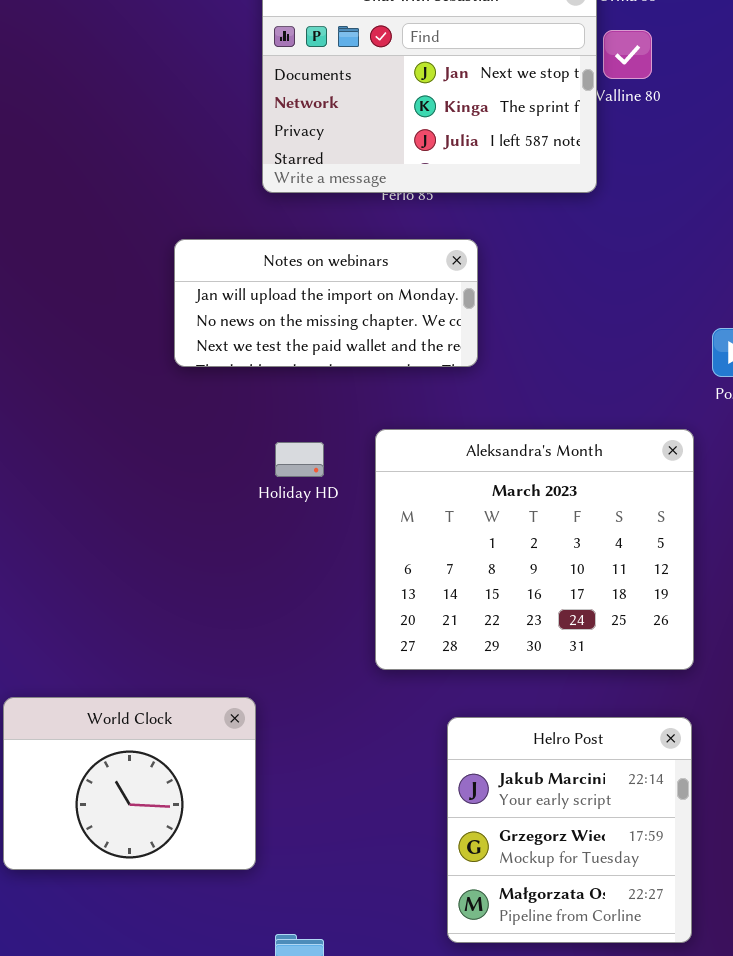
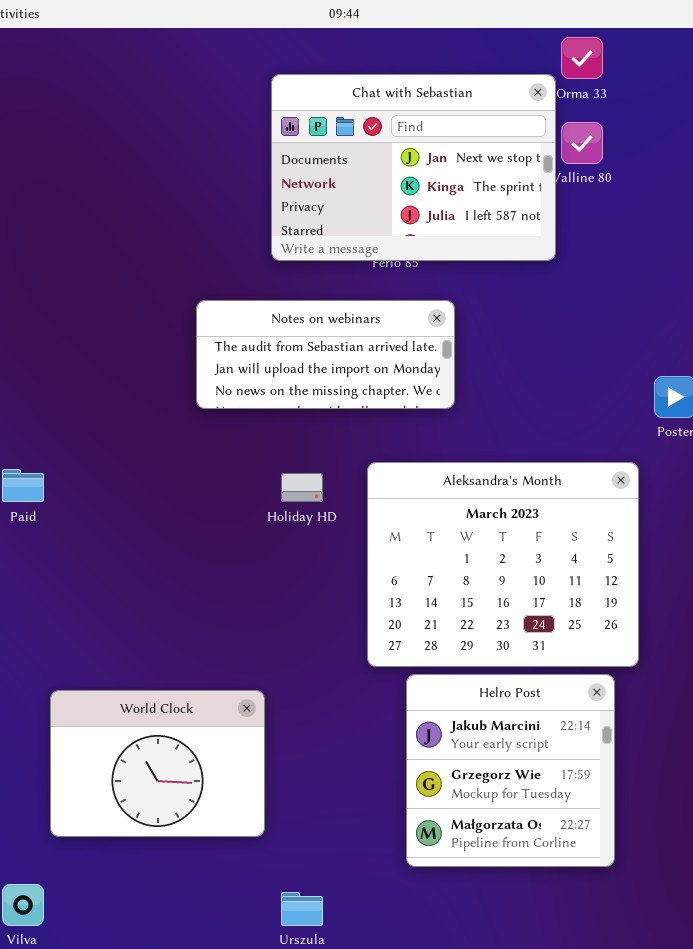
Notes on webinars: [174,239,478,367] -> [196,300,455,409], scrolled up 1 row
Helro Post: [447,717,692,943] -> [406,674,615,867], moved

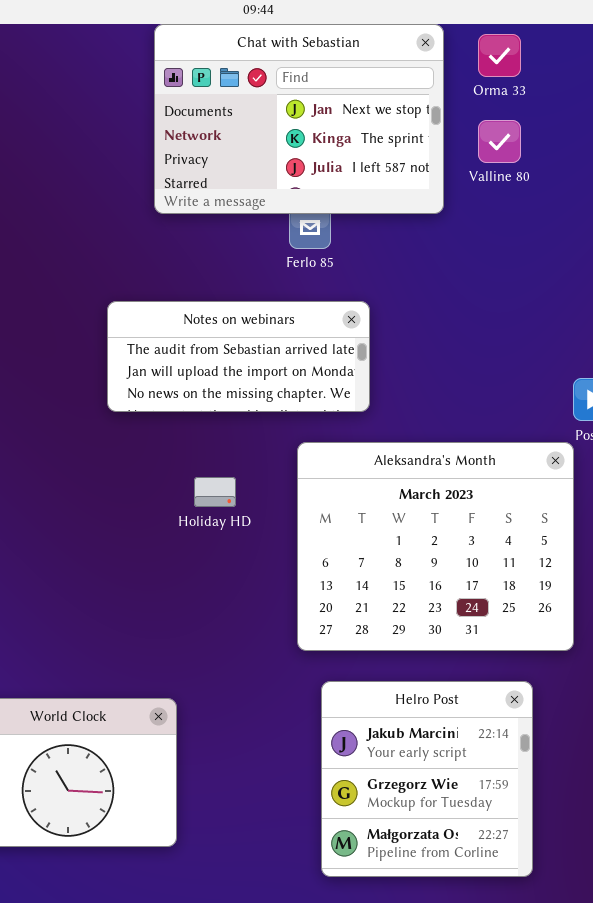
Chat with Sebastian: [271,74,556,261] -> [154,24,444,214], moved
Aleksandra's Month: [367,462,639,667] -> [297,442,574,651], moved

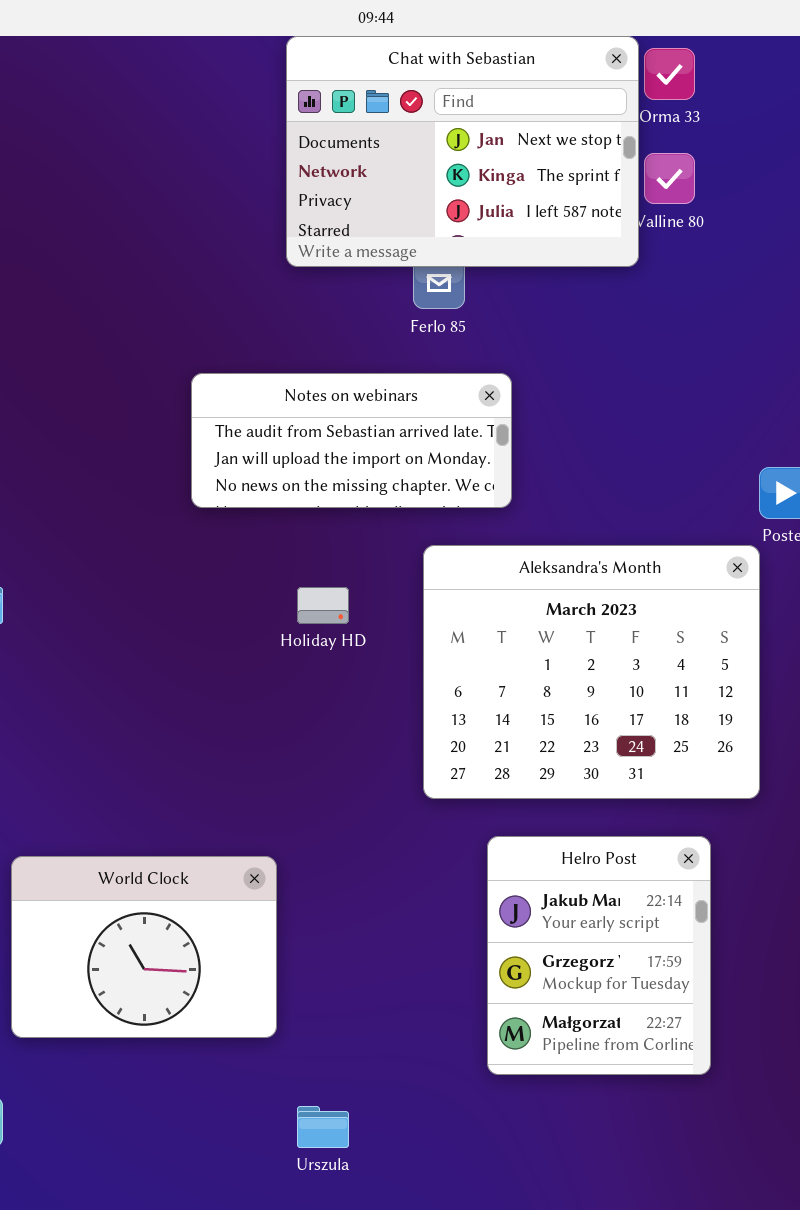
Chat with Sebastian: [154,24,444,214] -> [286,36,639,267], moved
Helro Post: [321,681,533,877] -> [487,836,711,1075], resized

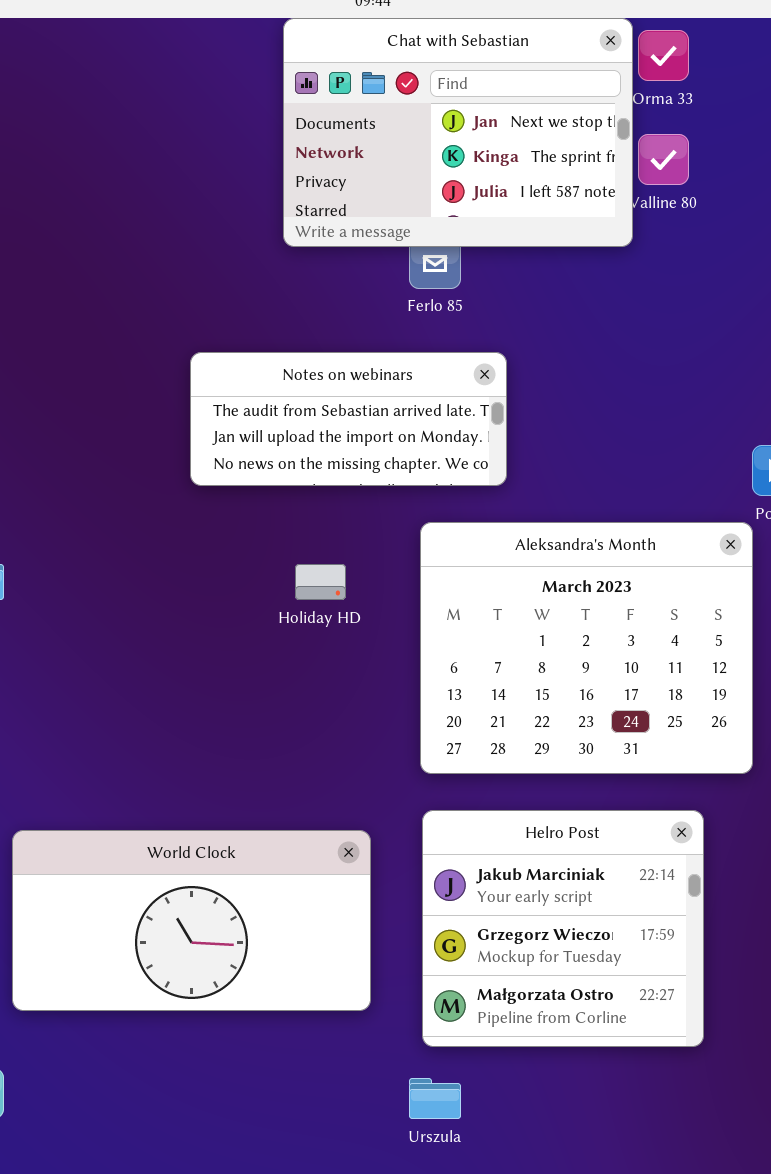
Helro Post: [487,836,711,1075] -> [422,810,704,1047], resized
World Clock: [11,856,277,1038] -> [12,830,371,1011], resized
Urszula: [297,1106,349,1148] -> [409,1078,461,1119], moved

